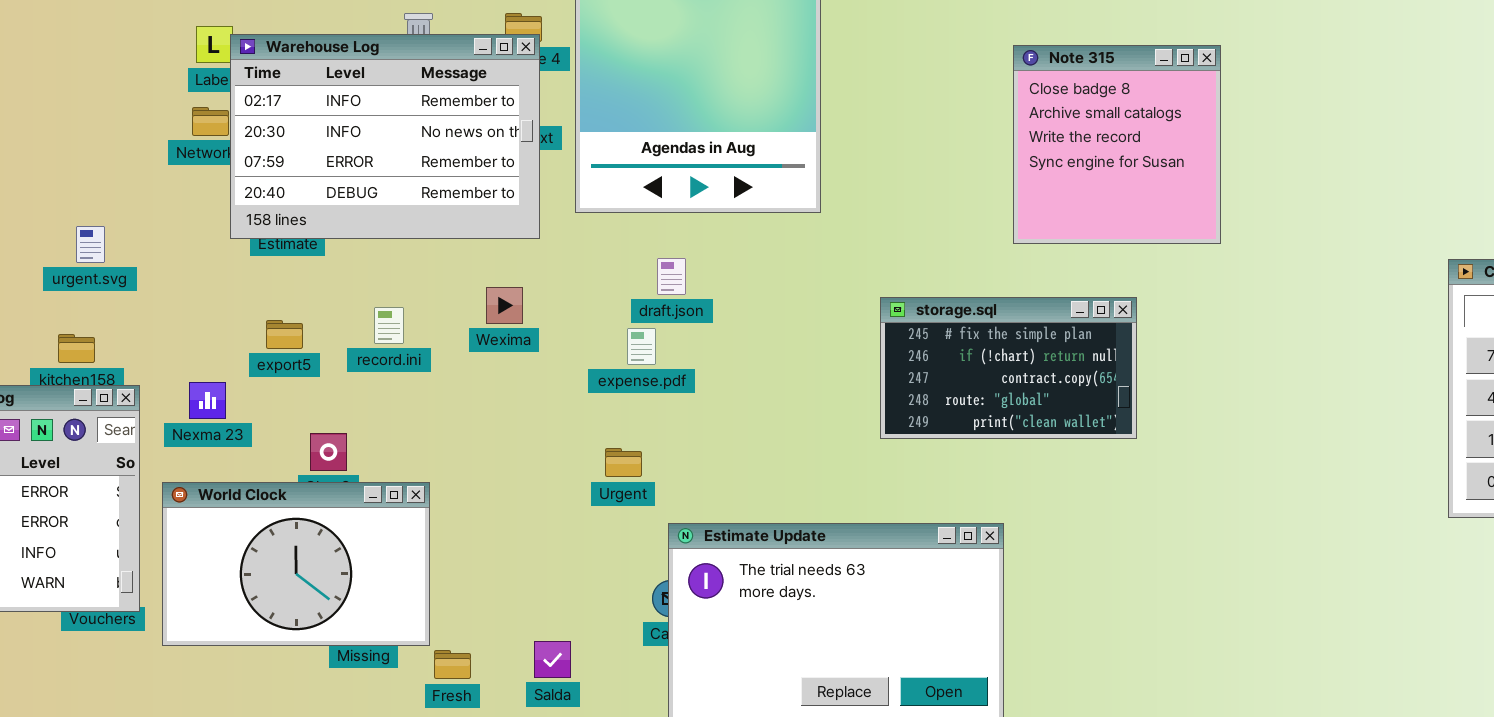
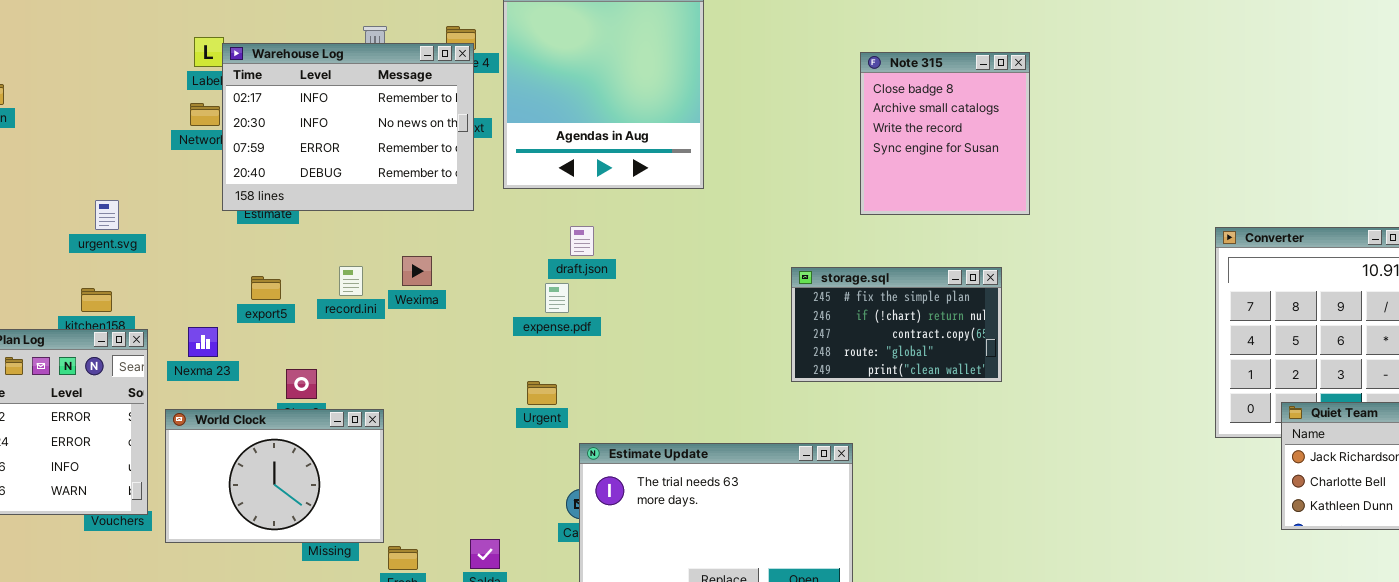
Wexima: [486,287,523,324] -> [402,256,432,286], moved
storage.sql: [880,297,1137,439] -> [791,267,1002,382], moved

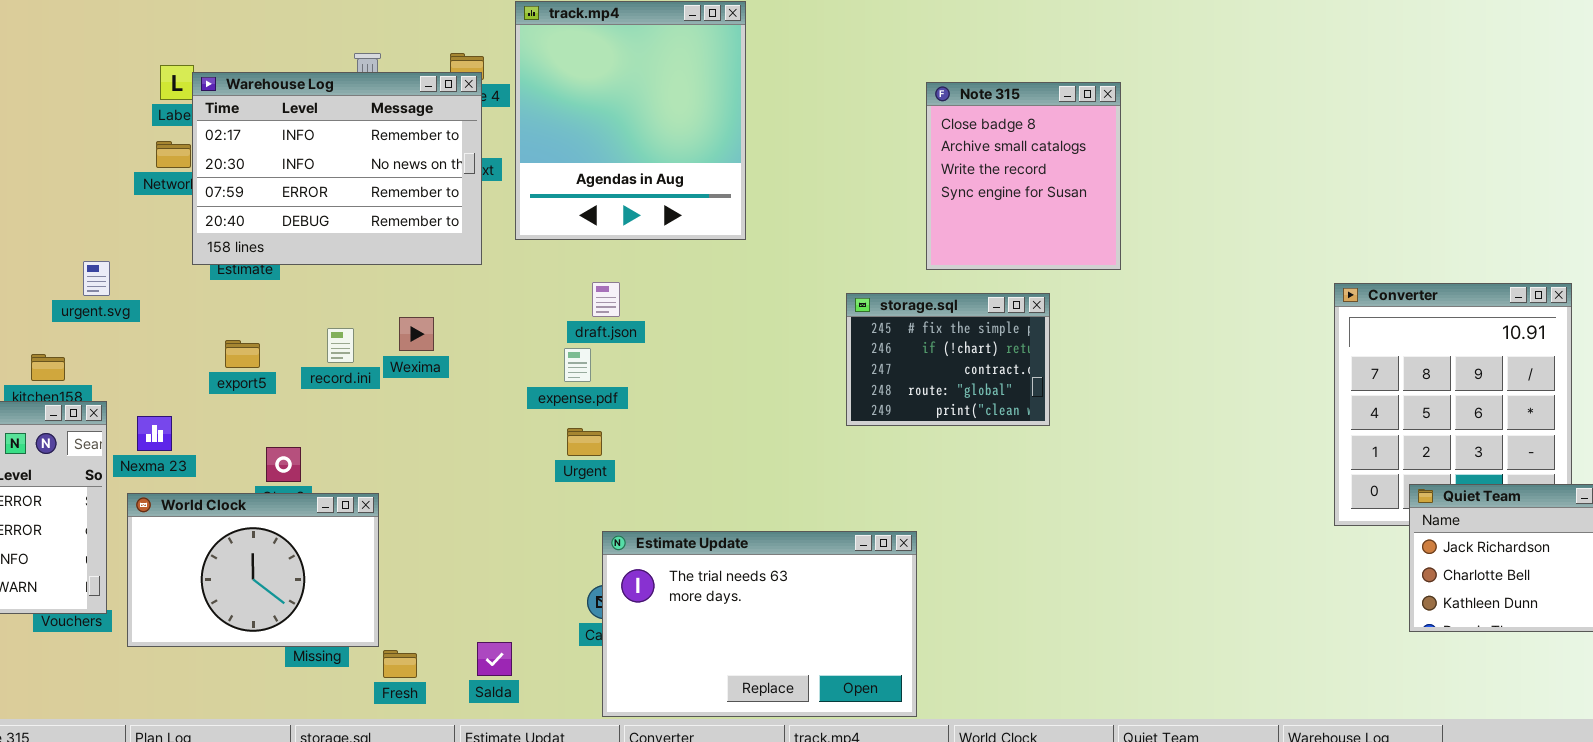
urgent.svg: [95,200,119,230] -> [83,261,110,296], moved
storage.sql: [791,267,1002,382] -> [846,293,1050,426], moved, resized
Nexma 23: [188,327,218,357] -> [137,416,172,451], moved
Urgent: [527,381,557,405] -> [567,428,602,456], moved

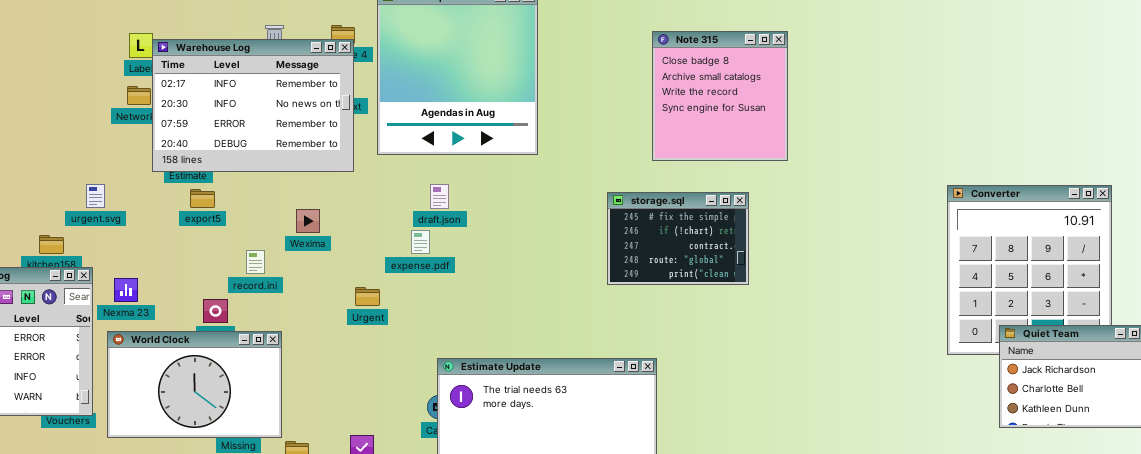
Note 315: [926,82,1121,270] -> [652,31,788,161], moved
urgent.svg: [83,261,110,296] -> [86,184,105,208], moved
record.ini: [327,328,354,363] -> [246,250,265,274], moved
export5: [225,340,260,368] -> [190,189,215,208], moved
Urgent: [567,428,602,456] -> [355,287,380,306], moved

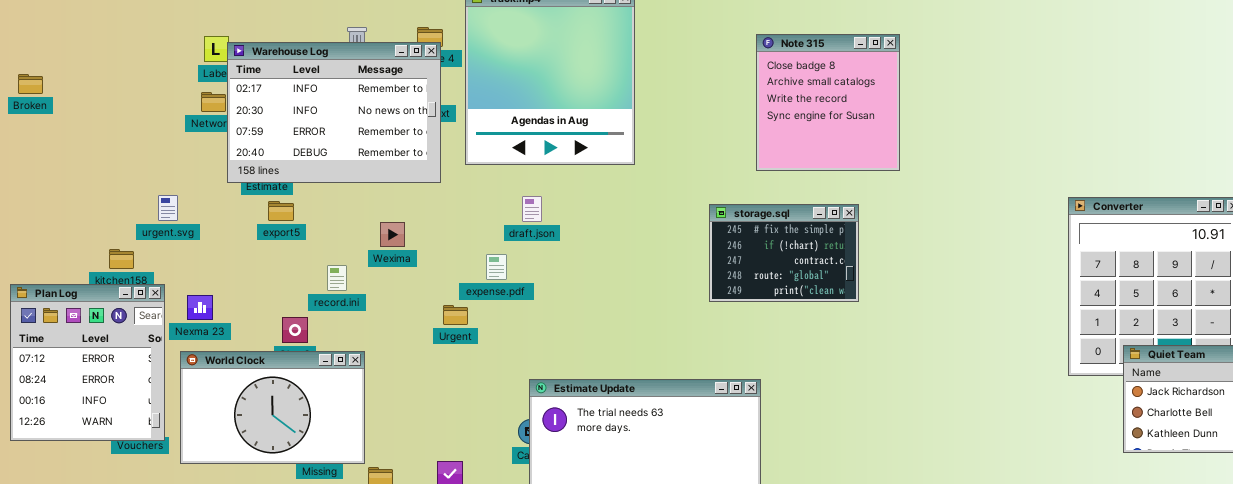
expense.pdf: [411,230,430,254] -> [486,254,507,280], moved

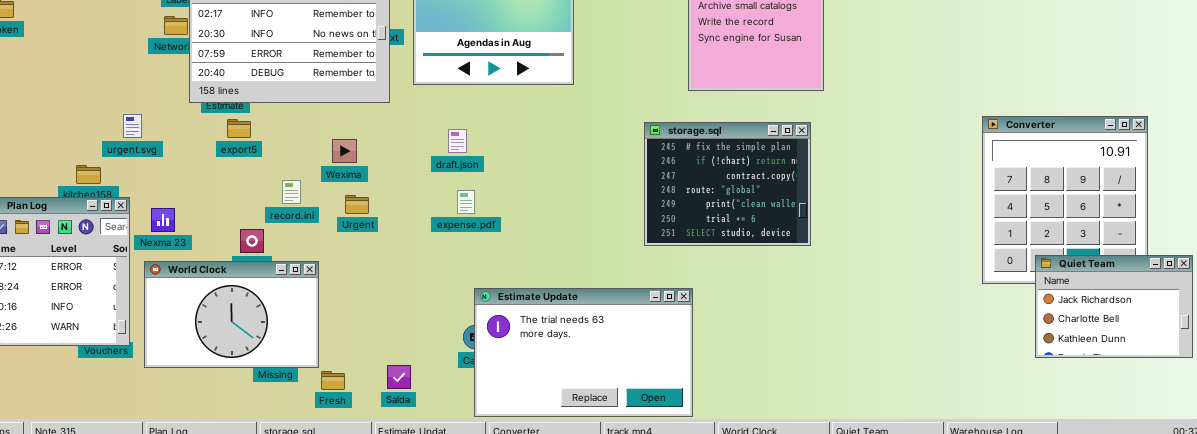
draft.json: [522,196,542,222] -> [448,129,467,153], moved
storage.sql: [709,204,859,302] -> [644,122,811,246], resized
expense.pdf: [486,254,507,280] -> [457,190,475,214], moved
Urgent: [443,305,468,325] -> [345,195,369,214], moved

